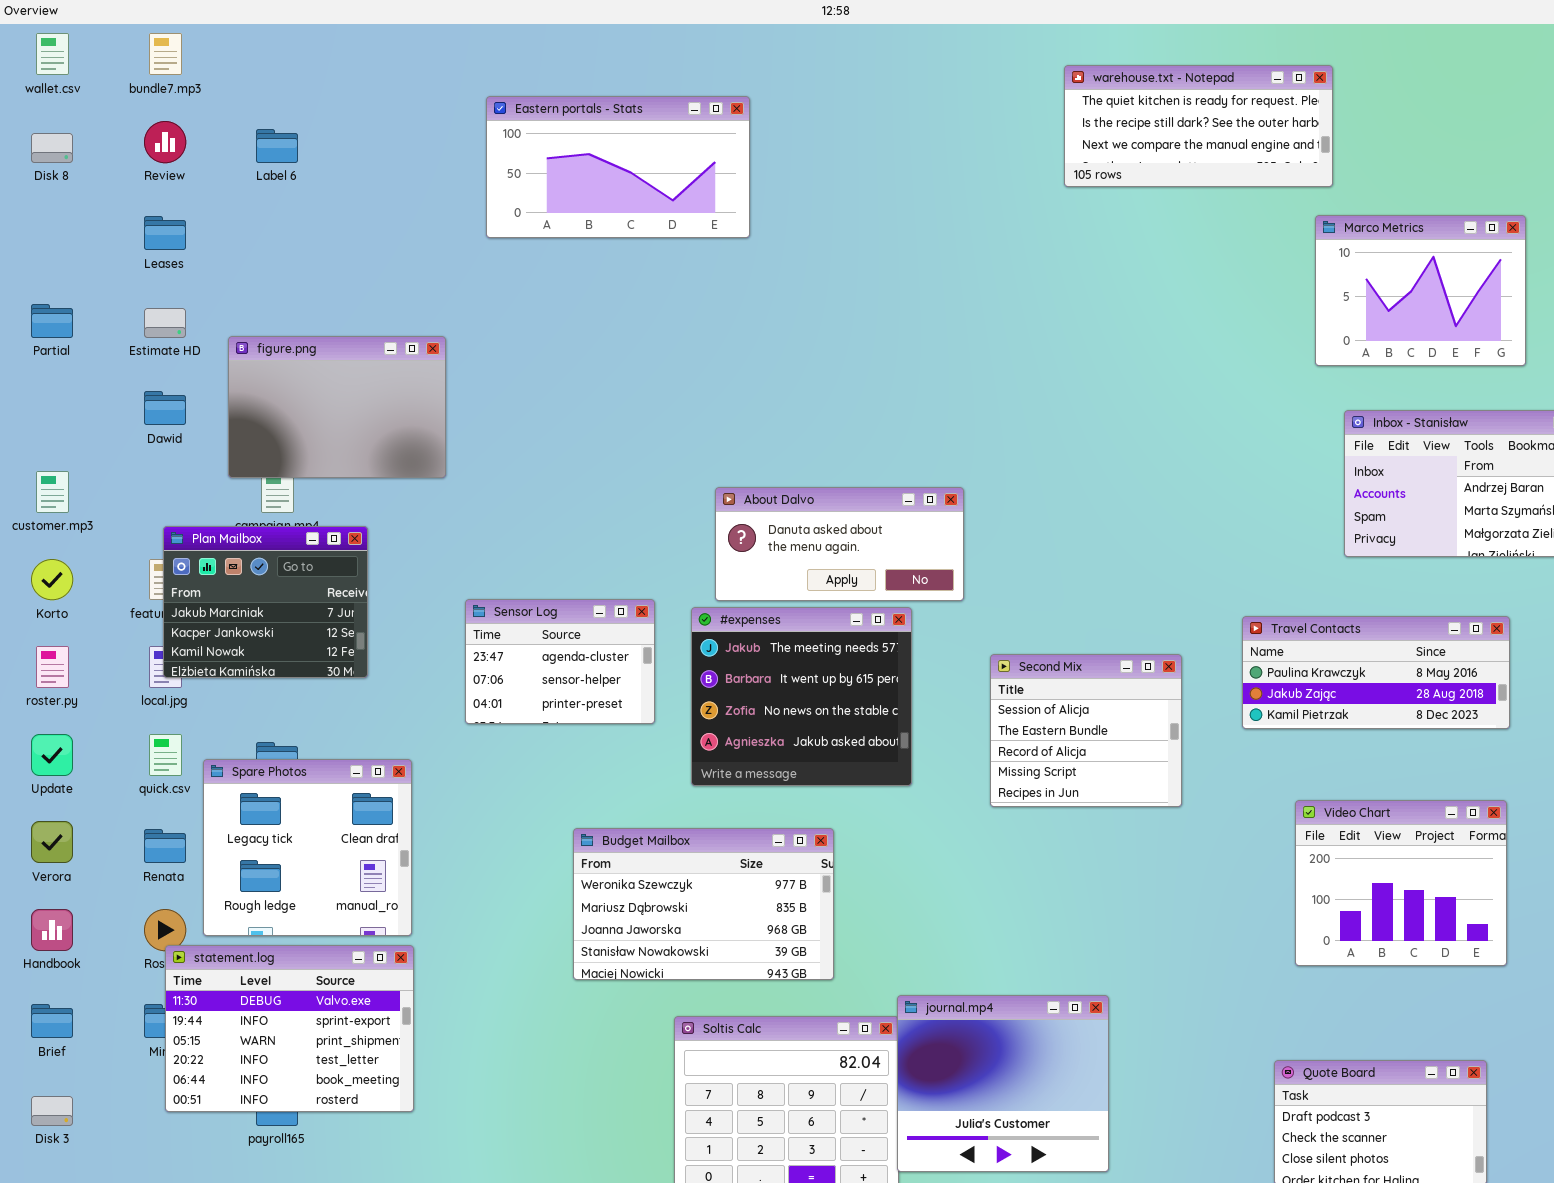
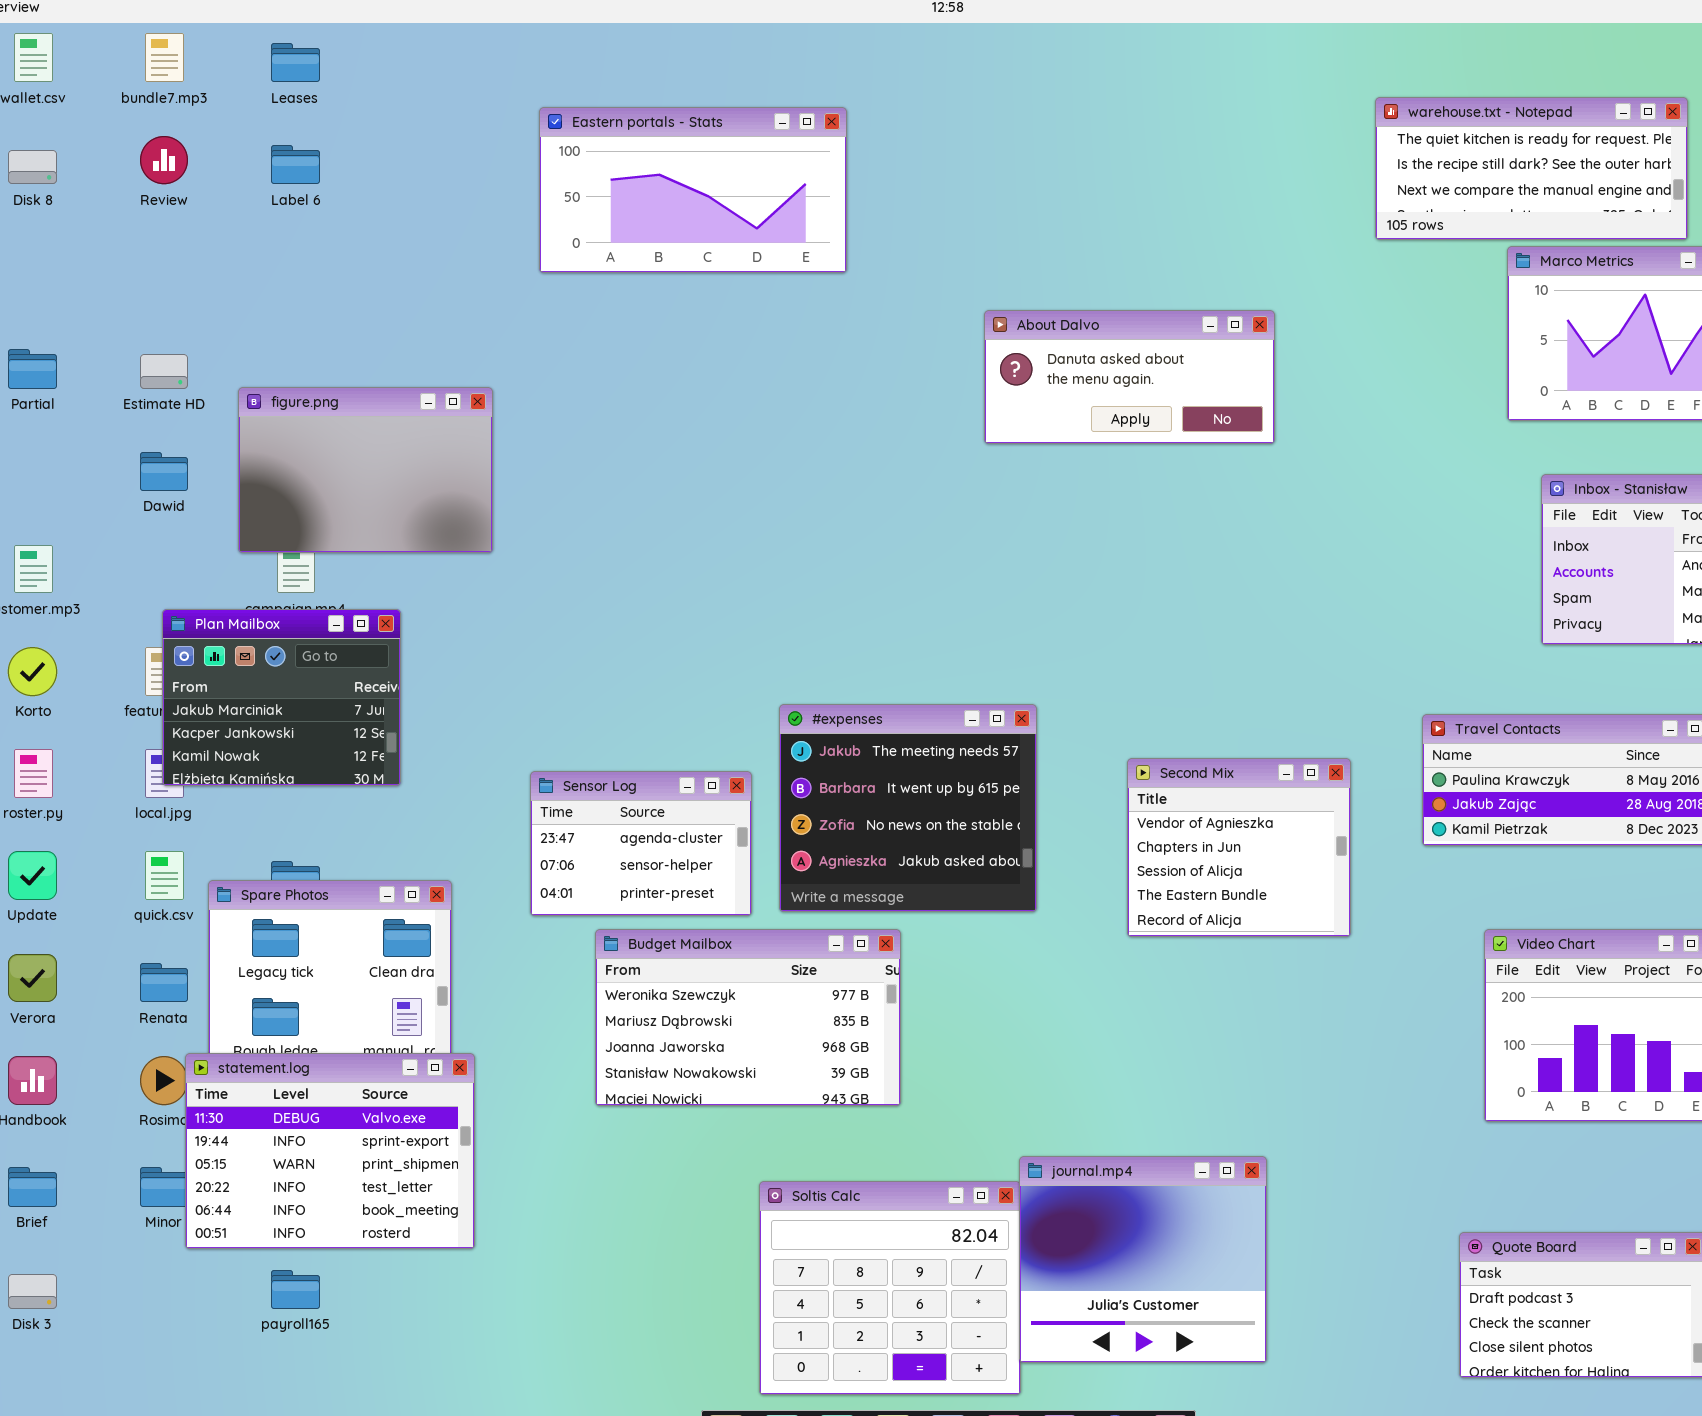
warehouse.txt - Notepad: [1064,65,1333,187] -> [1375,97,1688,240], moved
Leases: [144,216,186,250] -> [271,43,320,82], moved
About Dalvo: [715,487,964,601] -> [984,310,1275,444], moved
Sensor Log: [465,599,655,724] -> [530,771,752,916], moved
Second Mix: [990,654,1182,807] -> [1127,758,1351,937], scrolled up 2 rows
Budget Mailbox: [573,828,834,980] -> [595,929,901,1106], moved
statement.log: [165,945,414,1112] -> [185,1053,475,1249], moved

